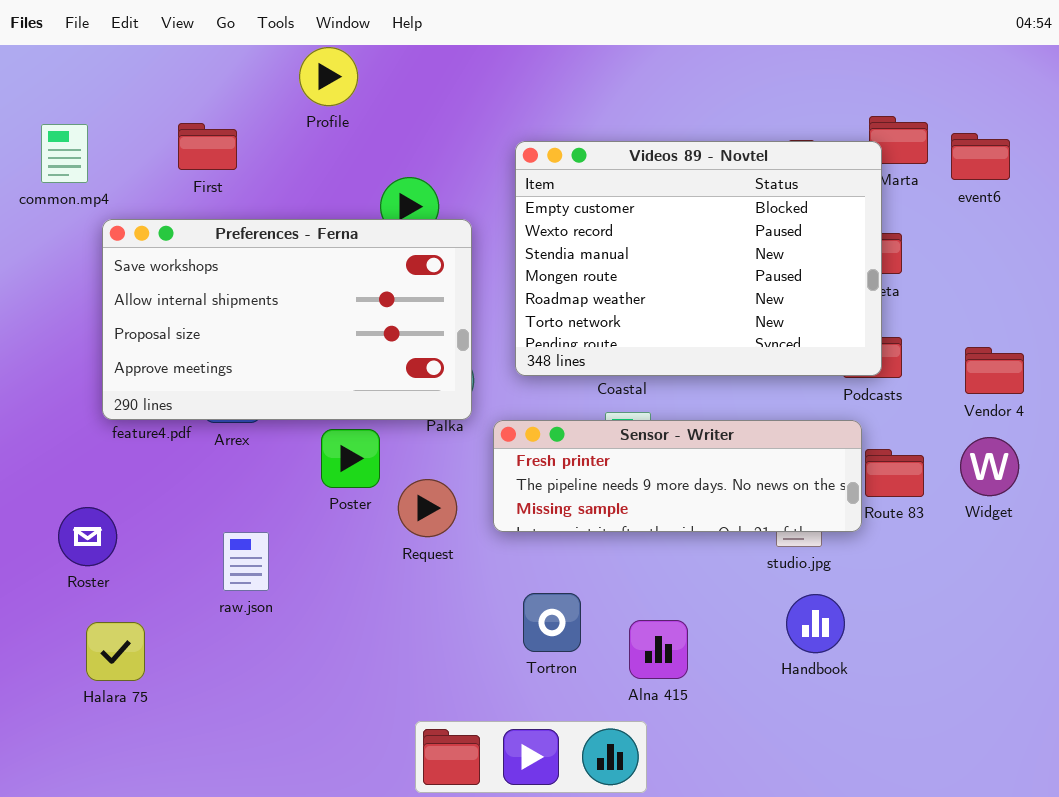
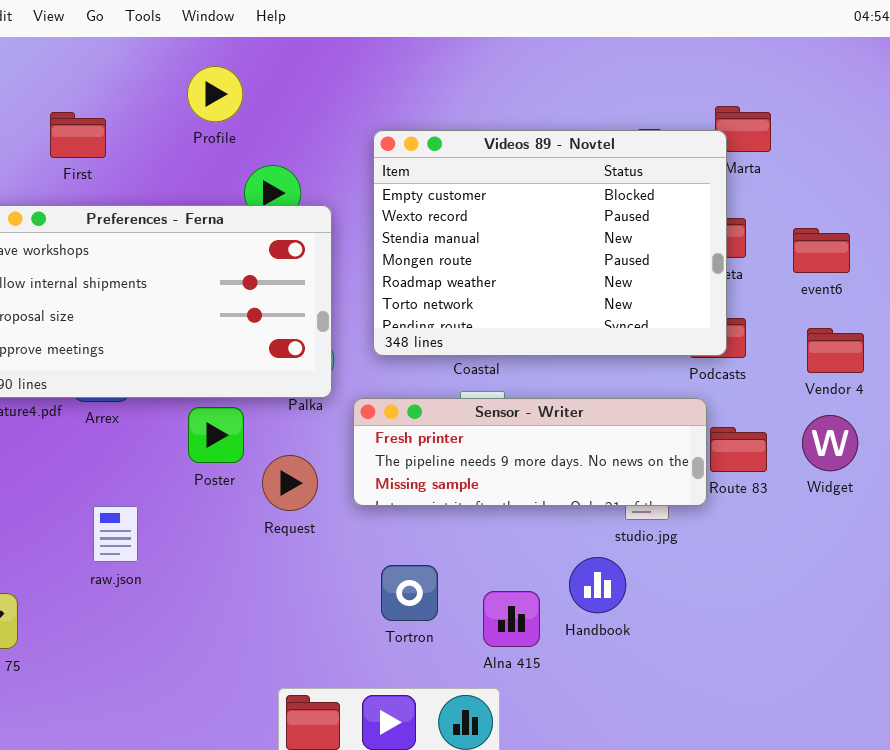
Profile: [299,47,358,106] -> [187,66,243,122], moved
event6: [951,133,1010,180] -> [793,228,850,273], moved
Handbook: [786,594,845,653] -> [569,557,626,613], moved

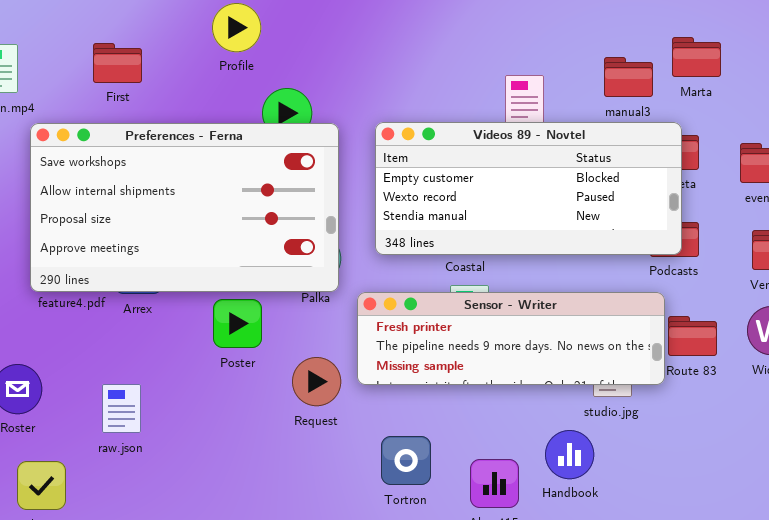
Videos 89 - Novtel: [373,130,727,356] -> [375,122,682,255], resized
Request: [262,455,318,511] -> [292,357,341,406], moved
raw.json: [93,506,138,562] -> [102,384,141,433], moved

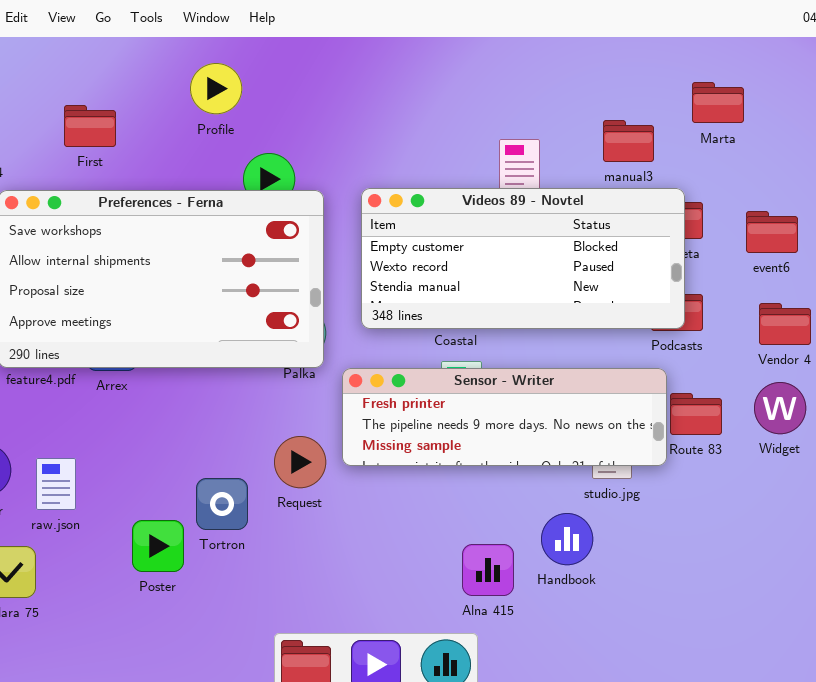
Marta: [672,37,721,77] -> [692,82,744,123], moved
Poster: [213,299,262,348] -> [132,520,184,572], moved
raw.json: [102,384,141,433] -> [36,458,76,510], moved
Tortron: [381,436,431,485] -> [196,478,248,530], moved

